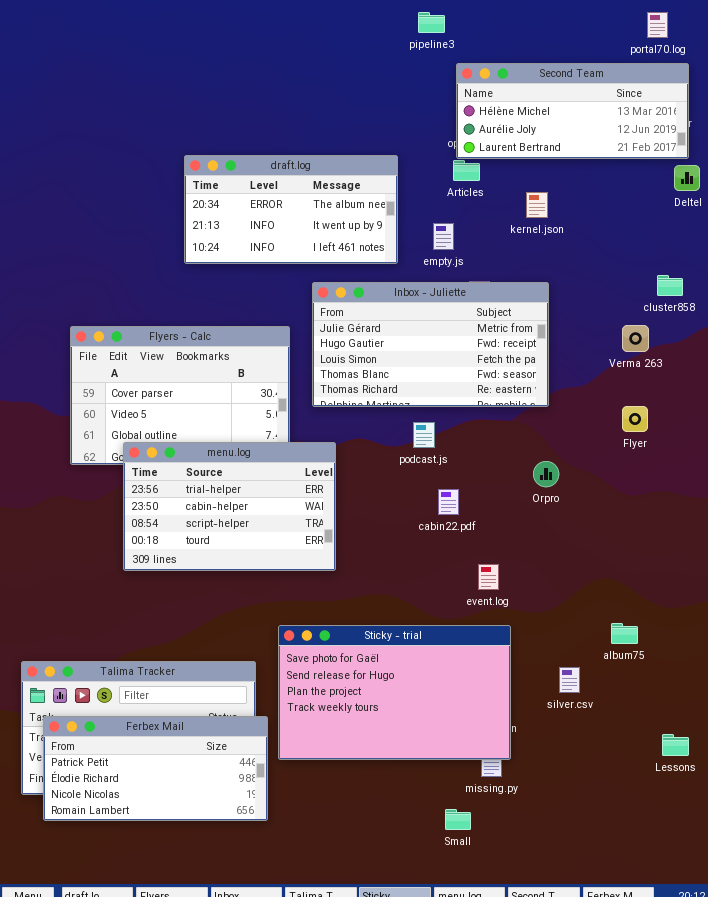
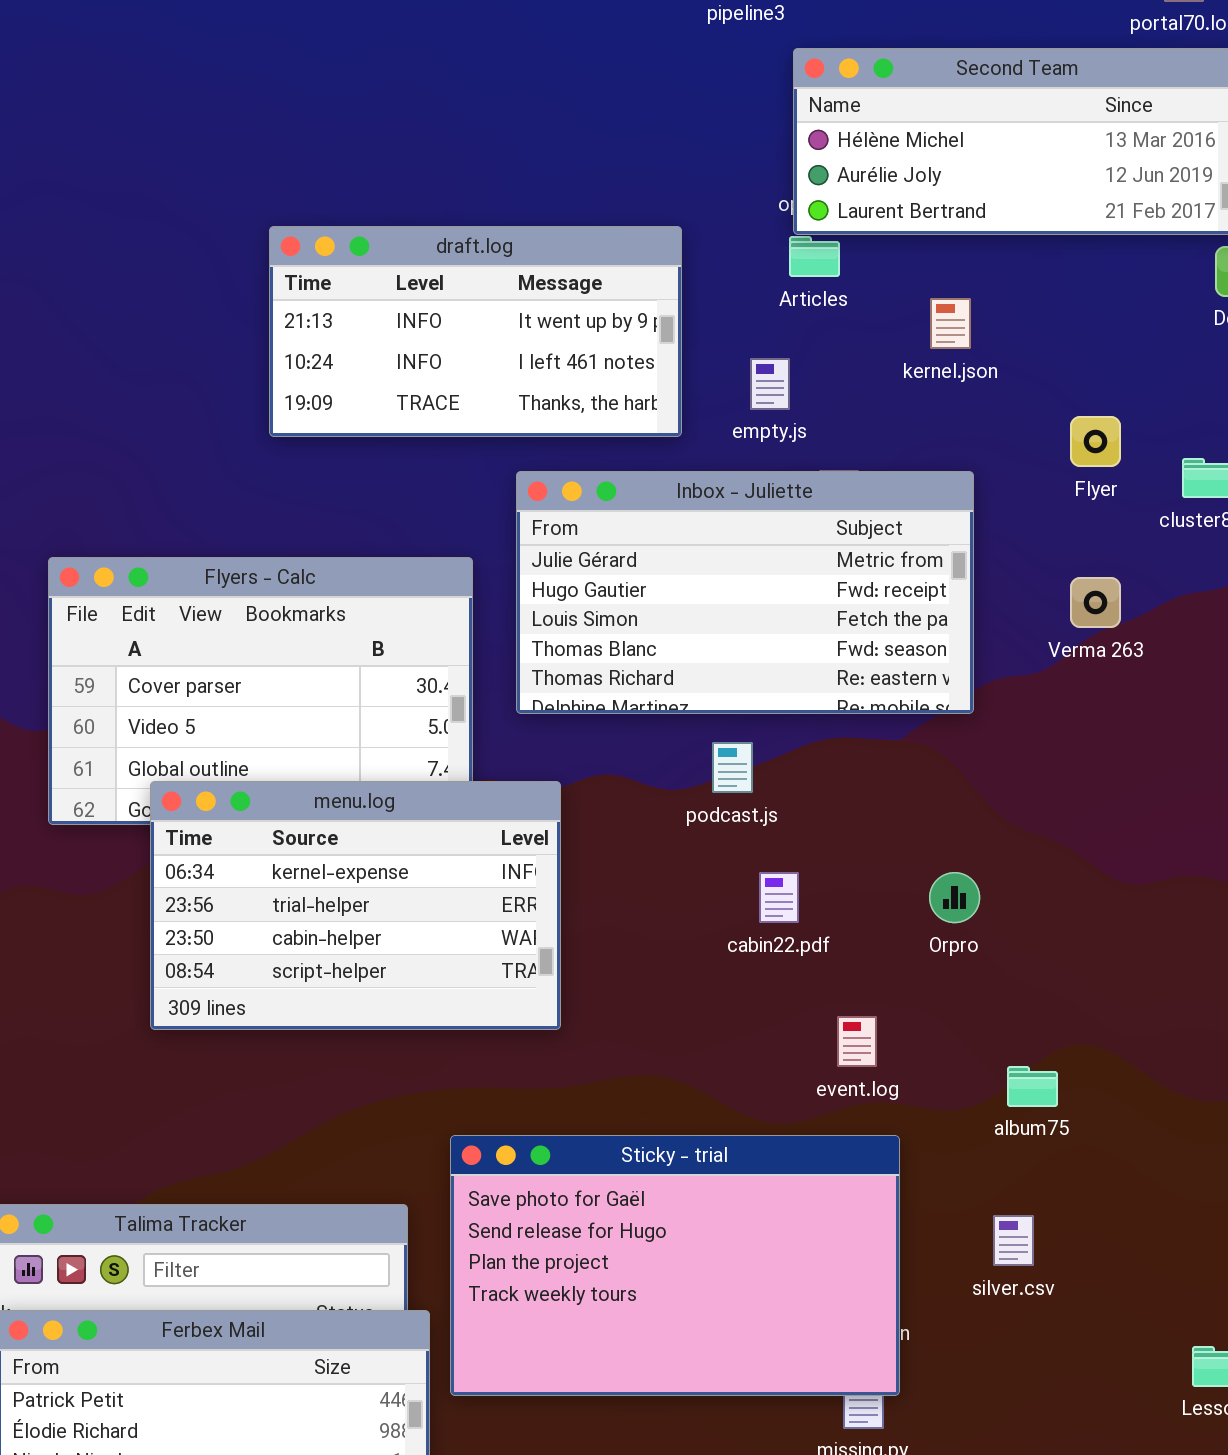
draft.log: [184,155,398,264] -> [269,226,682,437], scrolled down 1 row
Verma 263: [622,325,649,352] -> [1070,577,1121,628], moved
Flyer: [622,406,648,432] -> [1070,416,1121,467], moved
menu.log: [123,442,336,571] -> [150,781,561,1030], scrolled up 1 row
Orpro: [533,461,559,487] -> [929,872,980,923], moved
album75: [611,623,638,644] -> [1007,1066,1058,1107], moved

